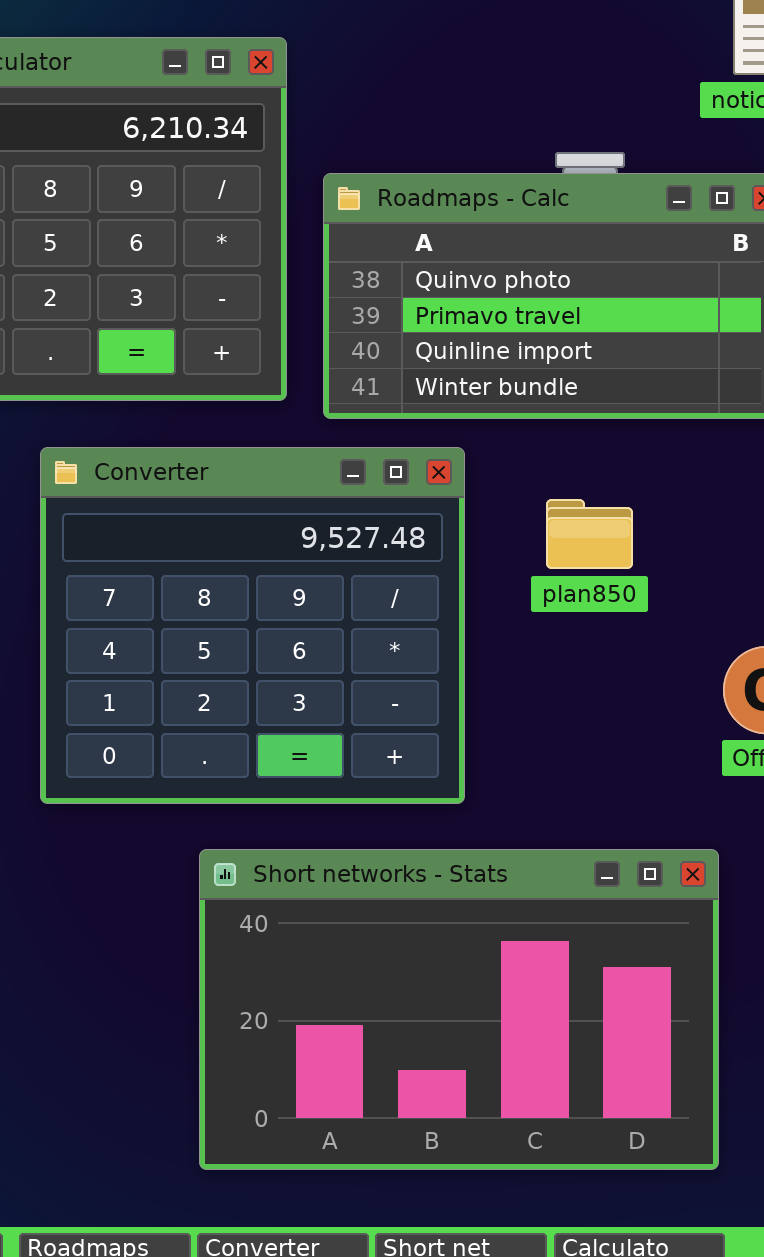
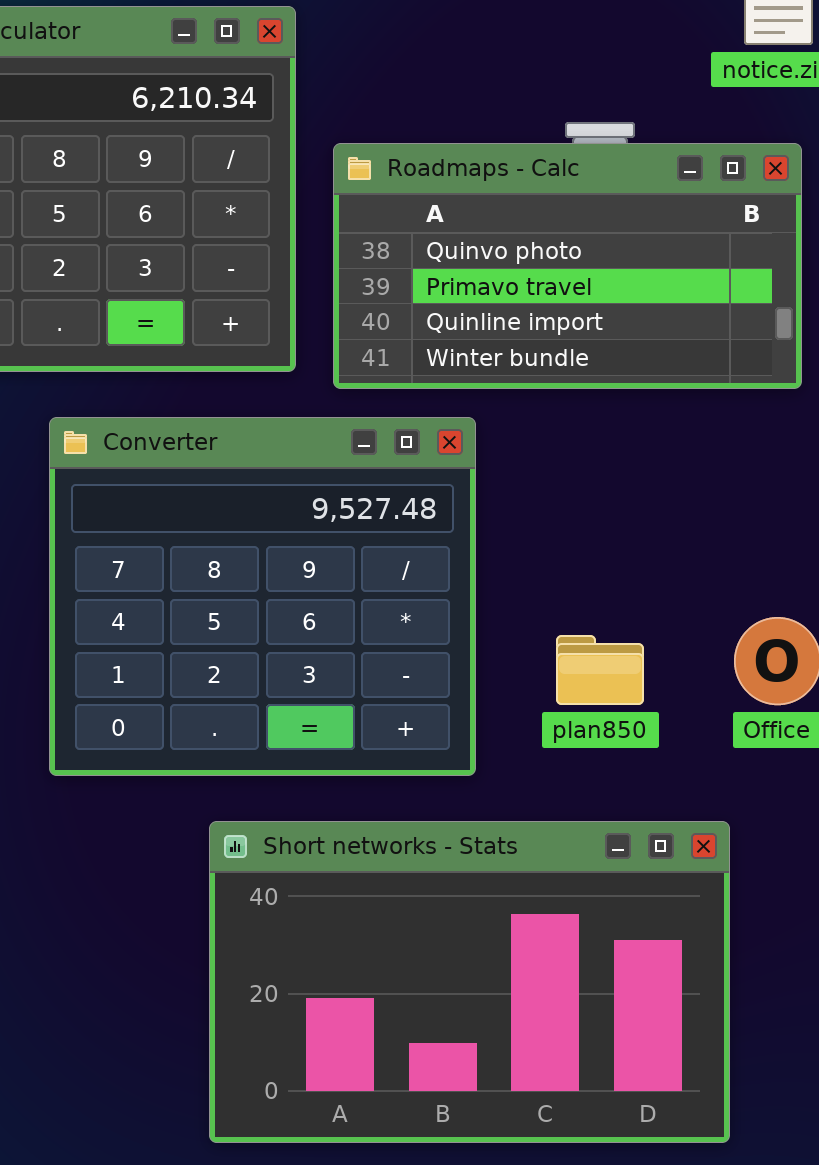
plan850: [546,499,633,569] -> [556,635,644,705], moved

